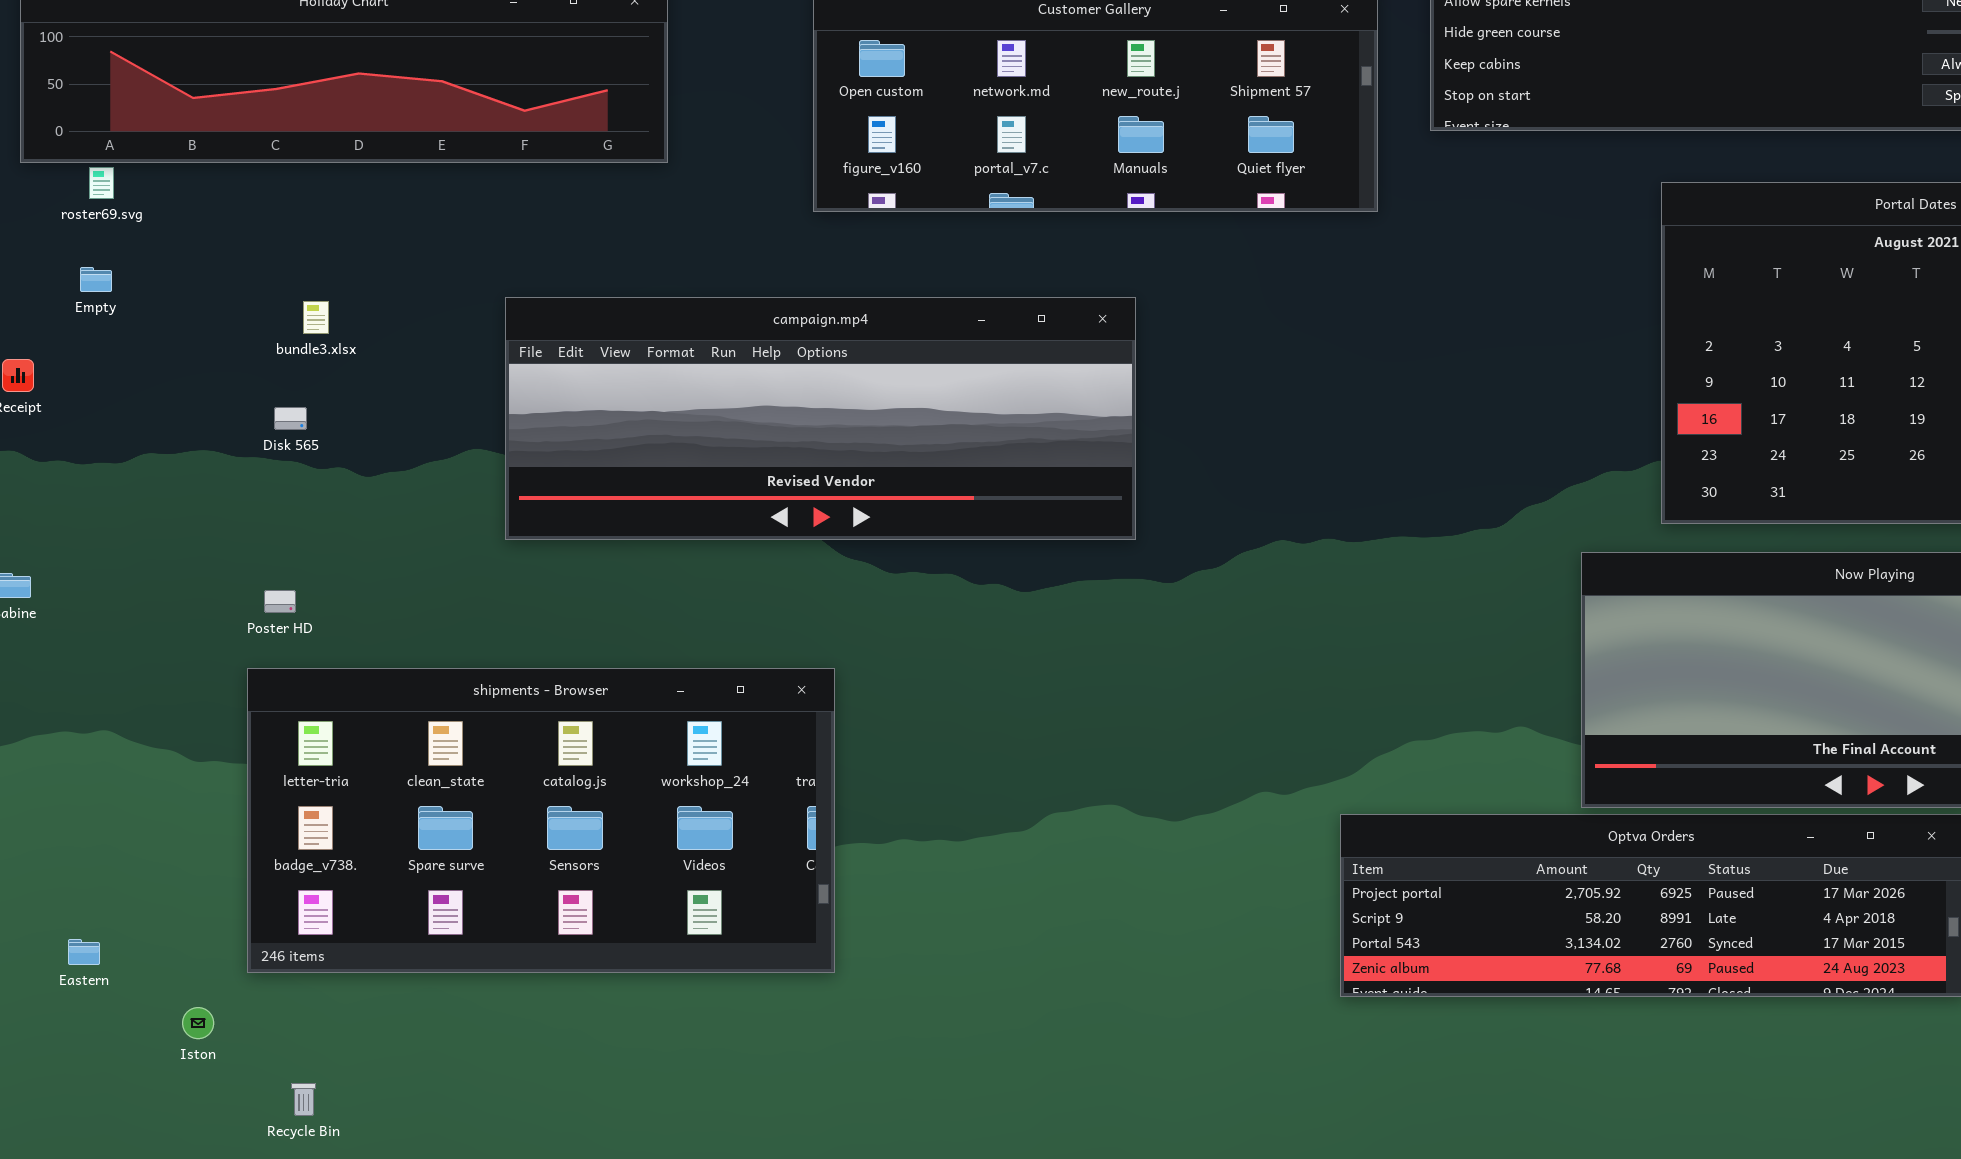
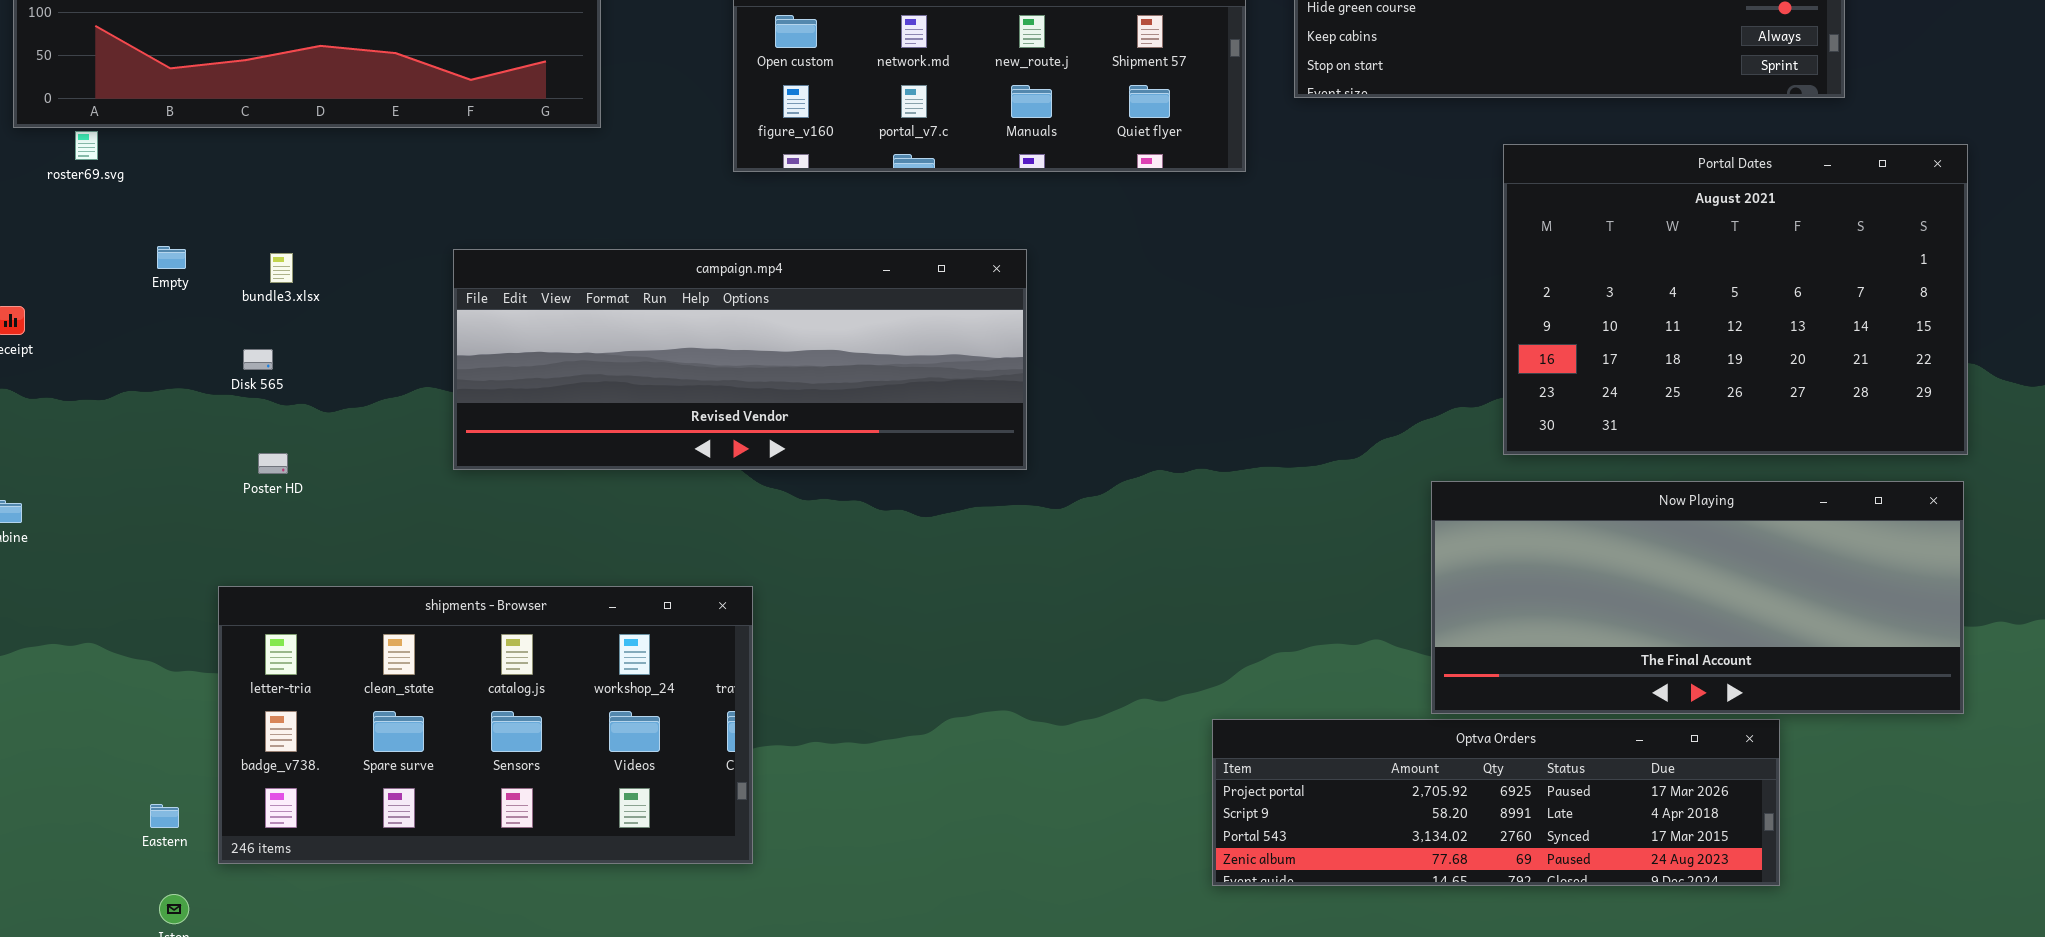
Empty: [80,267,112,292] -> [157,246,186,269], moved
Poster HD: [264,590,296,613] -> [258,453,288,474], moved
Eastern: [68,939,100,965] -> [150,804,179,828], moved

